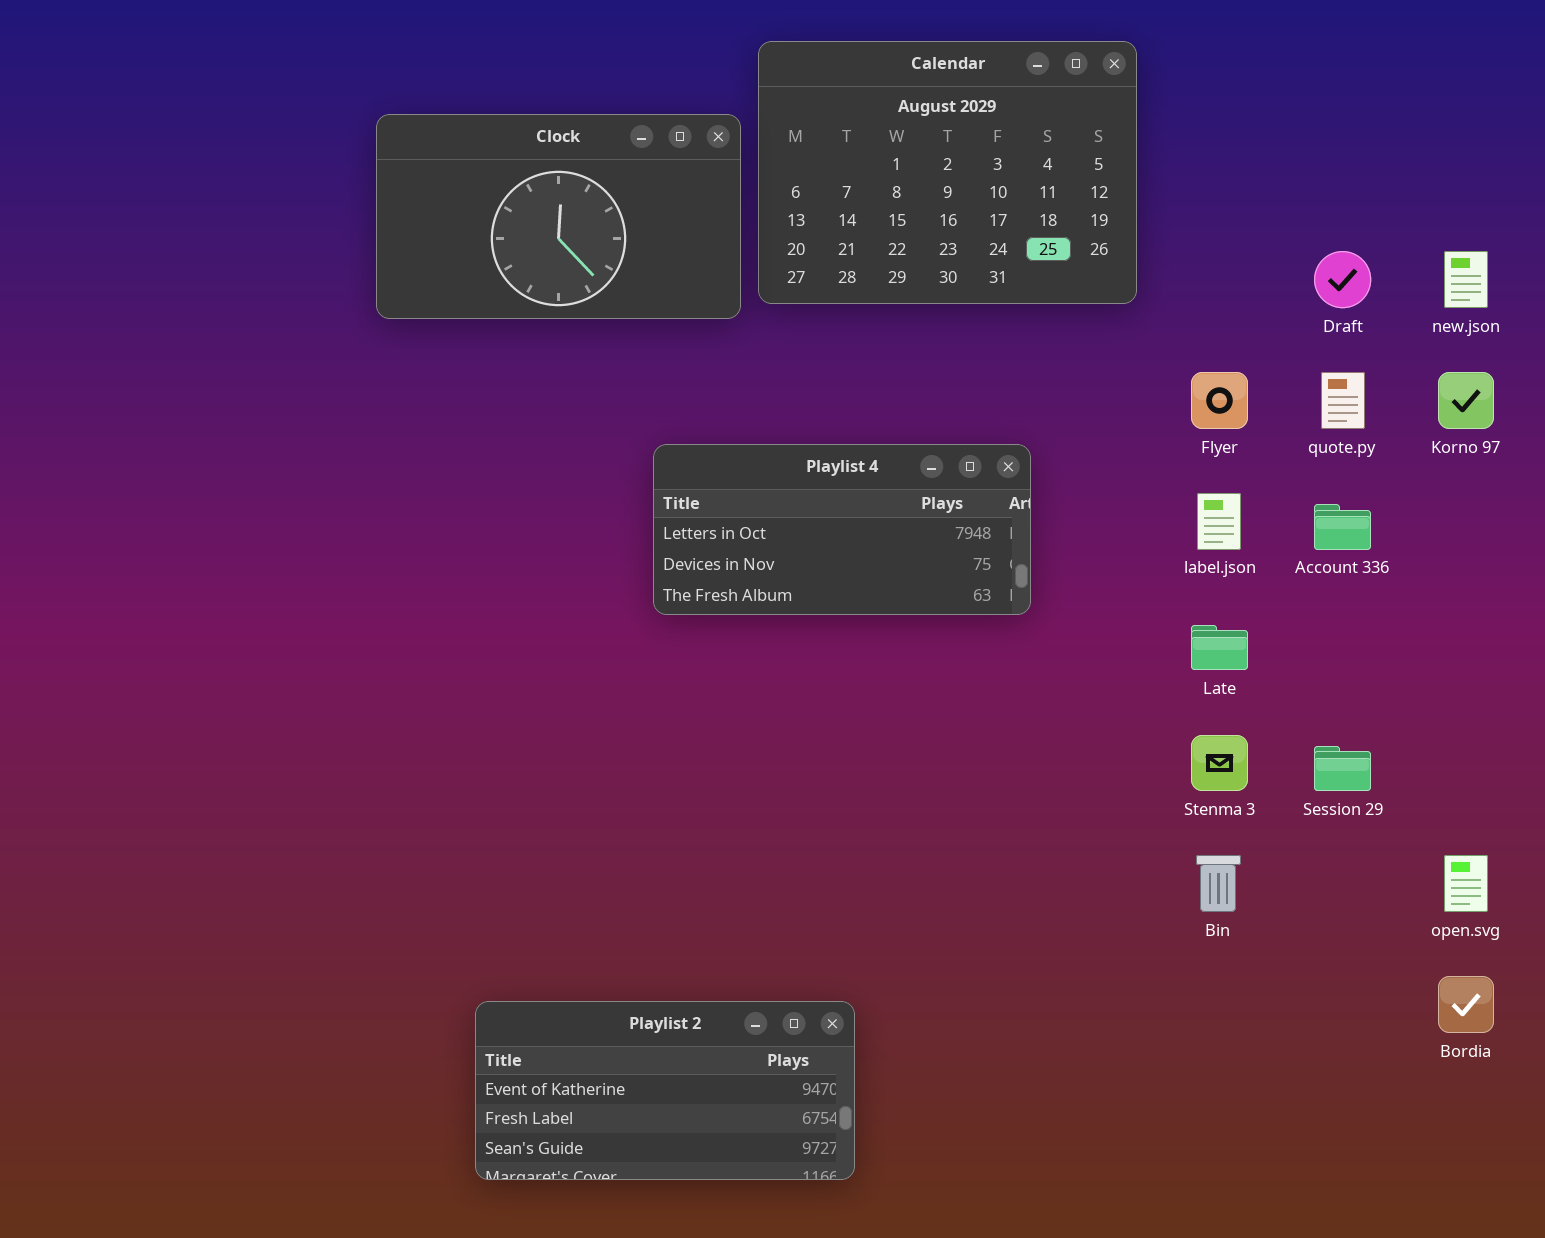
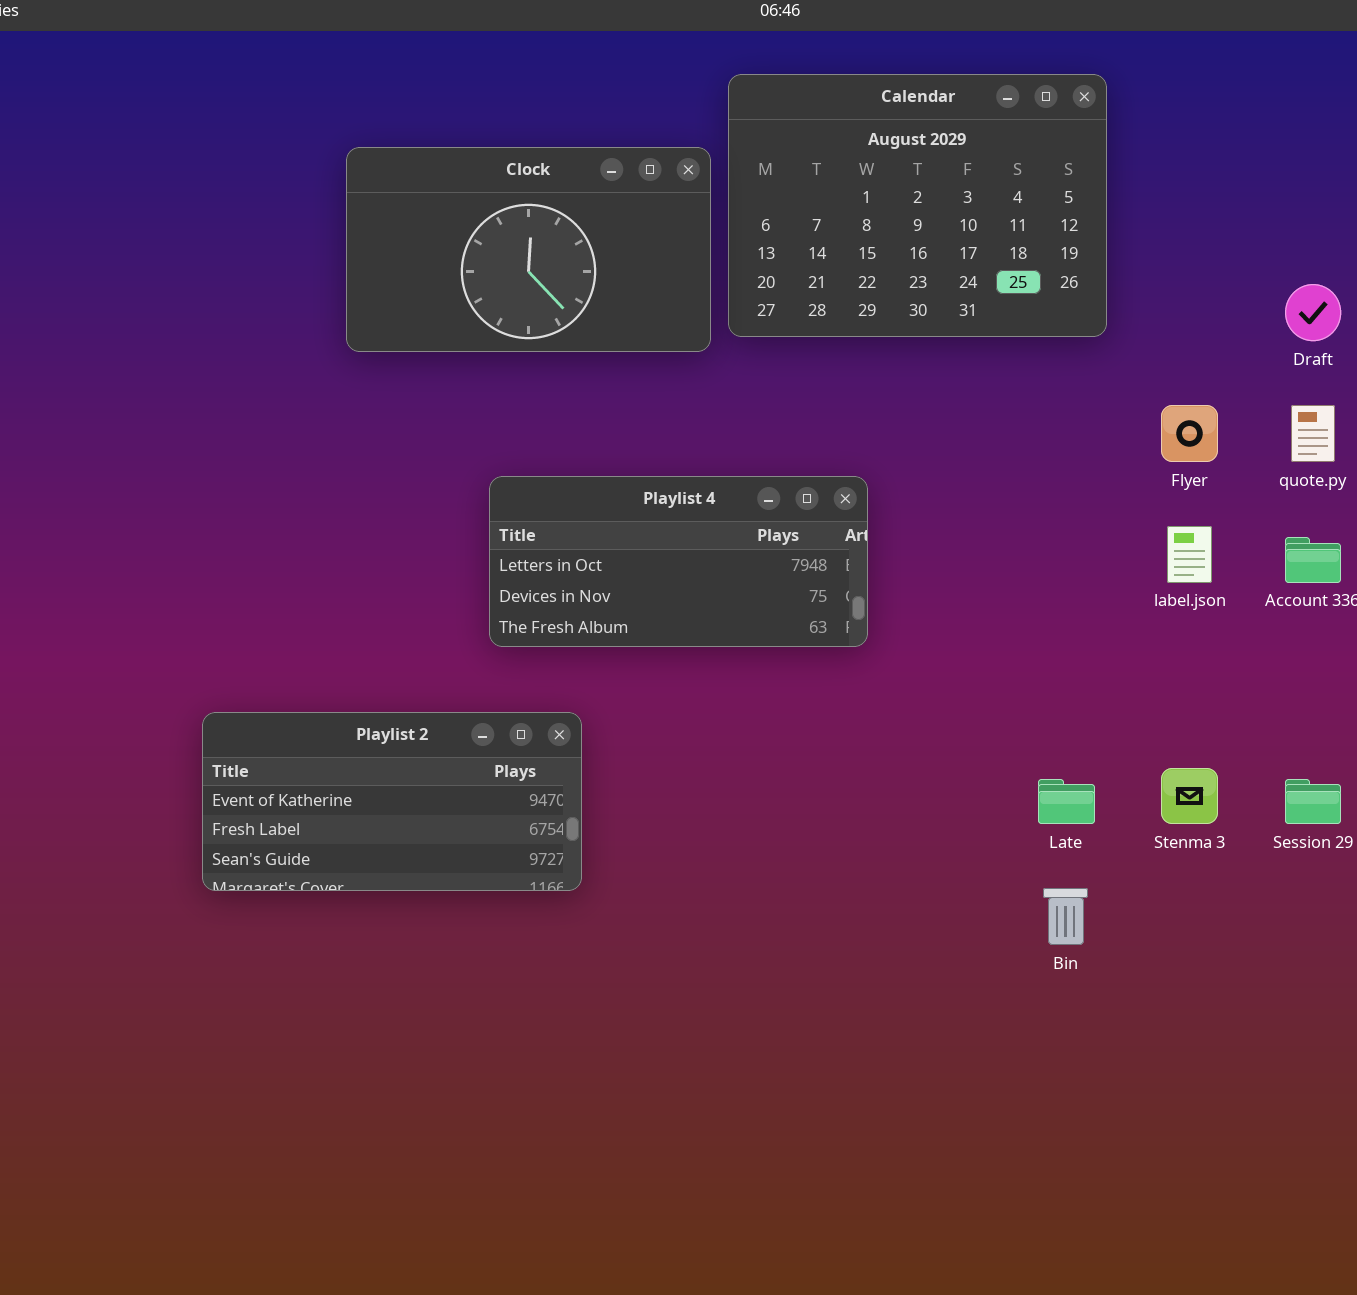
Playlist 4: [653,444,1031,615] -> [489,476,868,647], moved
Late: [1191,625,1248,670] -> [1038,779,1095,824], moved
Bin: [1196,855,1241,912] -> [1043,888,1088,945], moved
Playlist 2: [475,1001,855,1180] -> [202,712,582,891], moved

